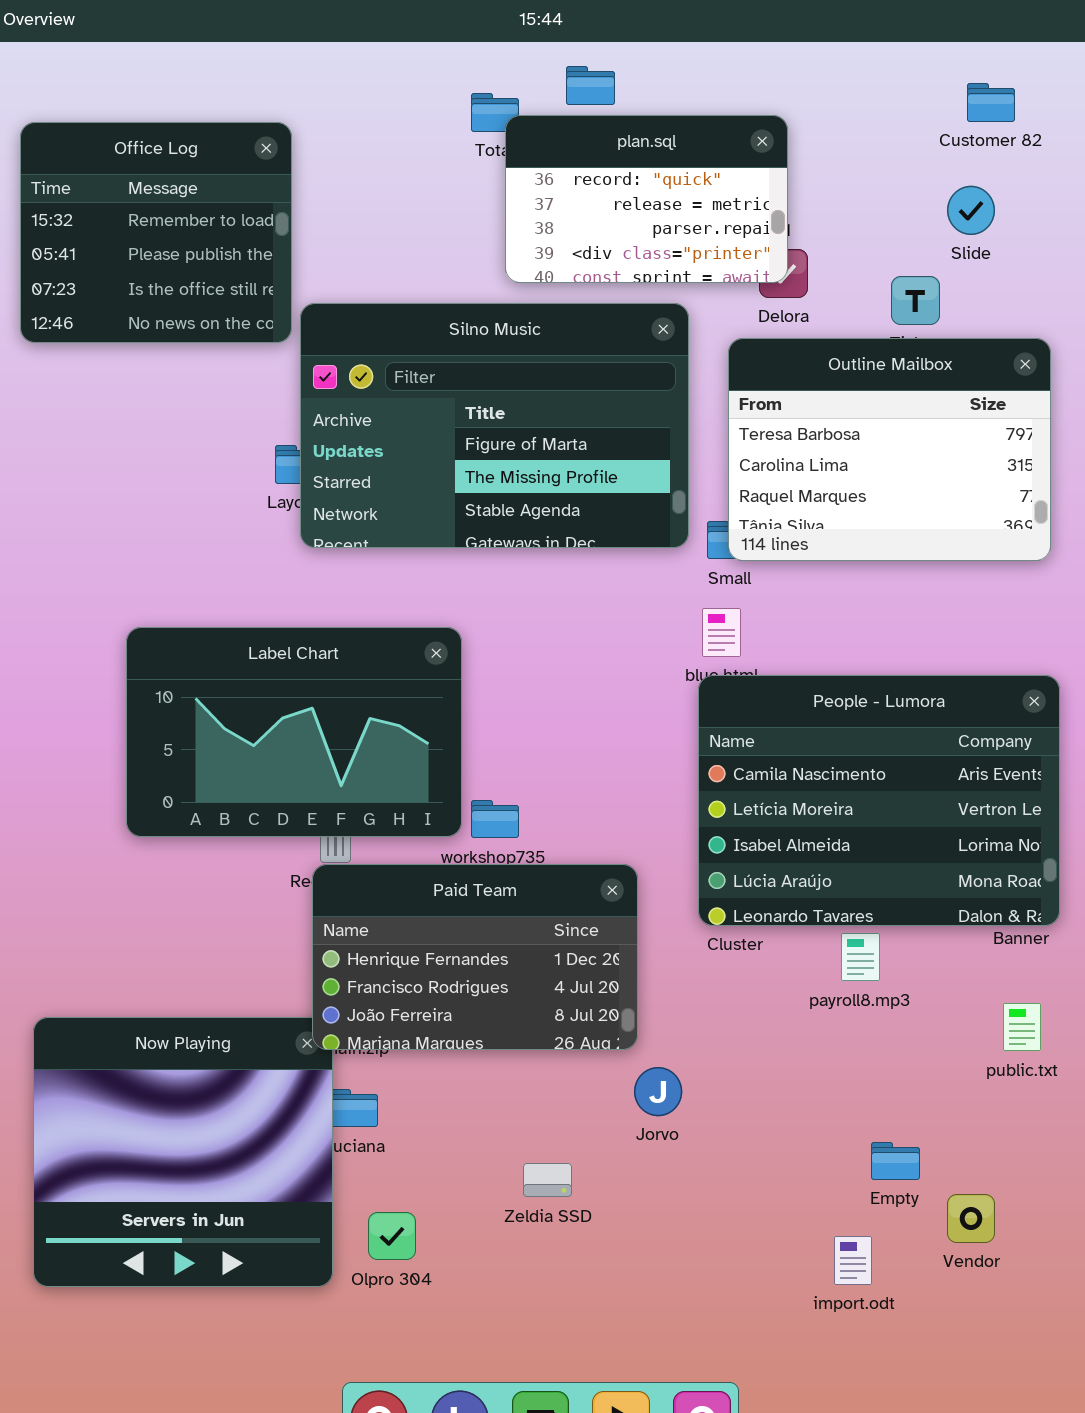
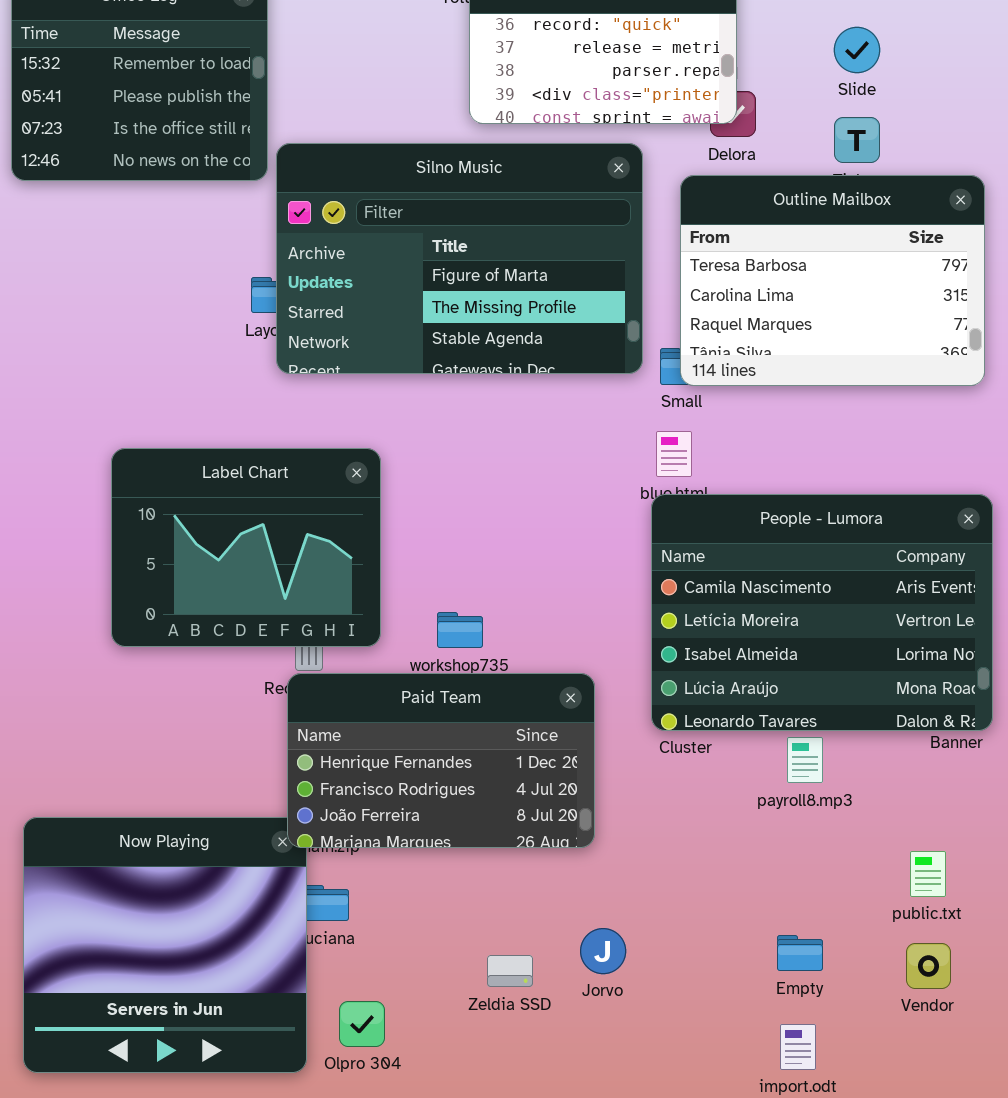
Slide: [947,186,995,235] -> [834,27,880,73], moved
Label Chart: [126,627,462,837] -> [111,448,381,647], resized
public.txt: [1003,1003,1041,1051] -> [910,851,946,897], moved
Jorvo: [634,1067,682,1116] -> [580,928,626,974], moved
Empty: [871,1142,920,1180] -> [777,935,823,971], moved
Vendor: [947,1194,995,1243] -> [906,943,951,989], moved

